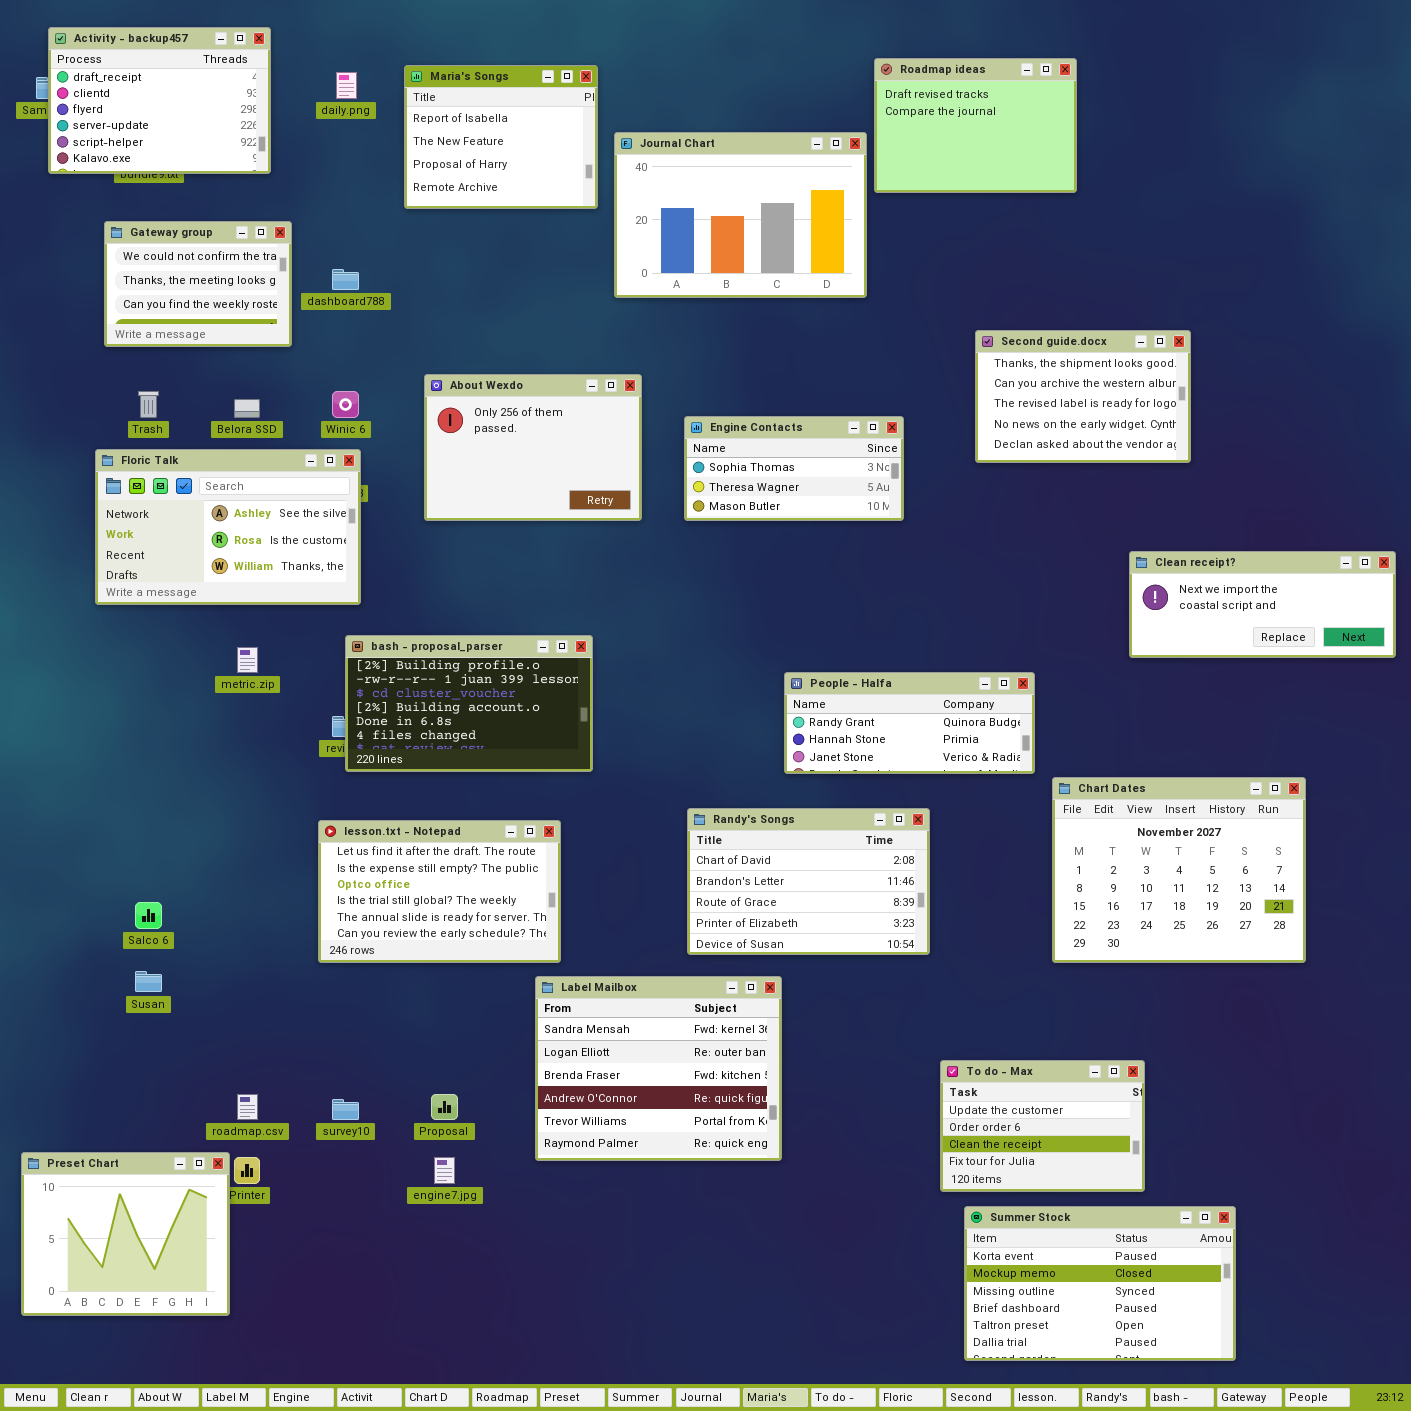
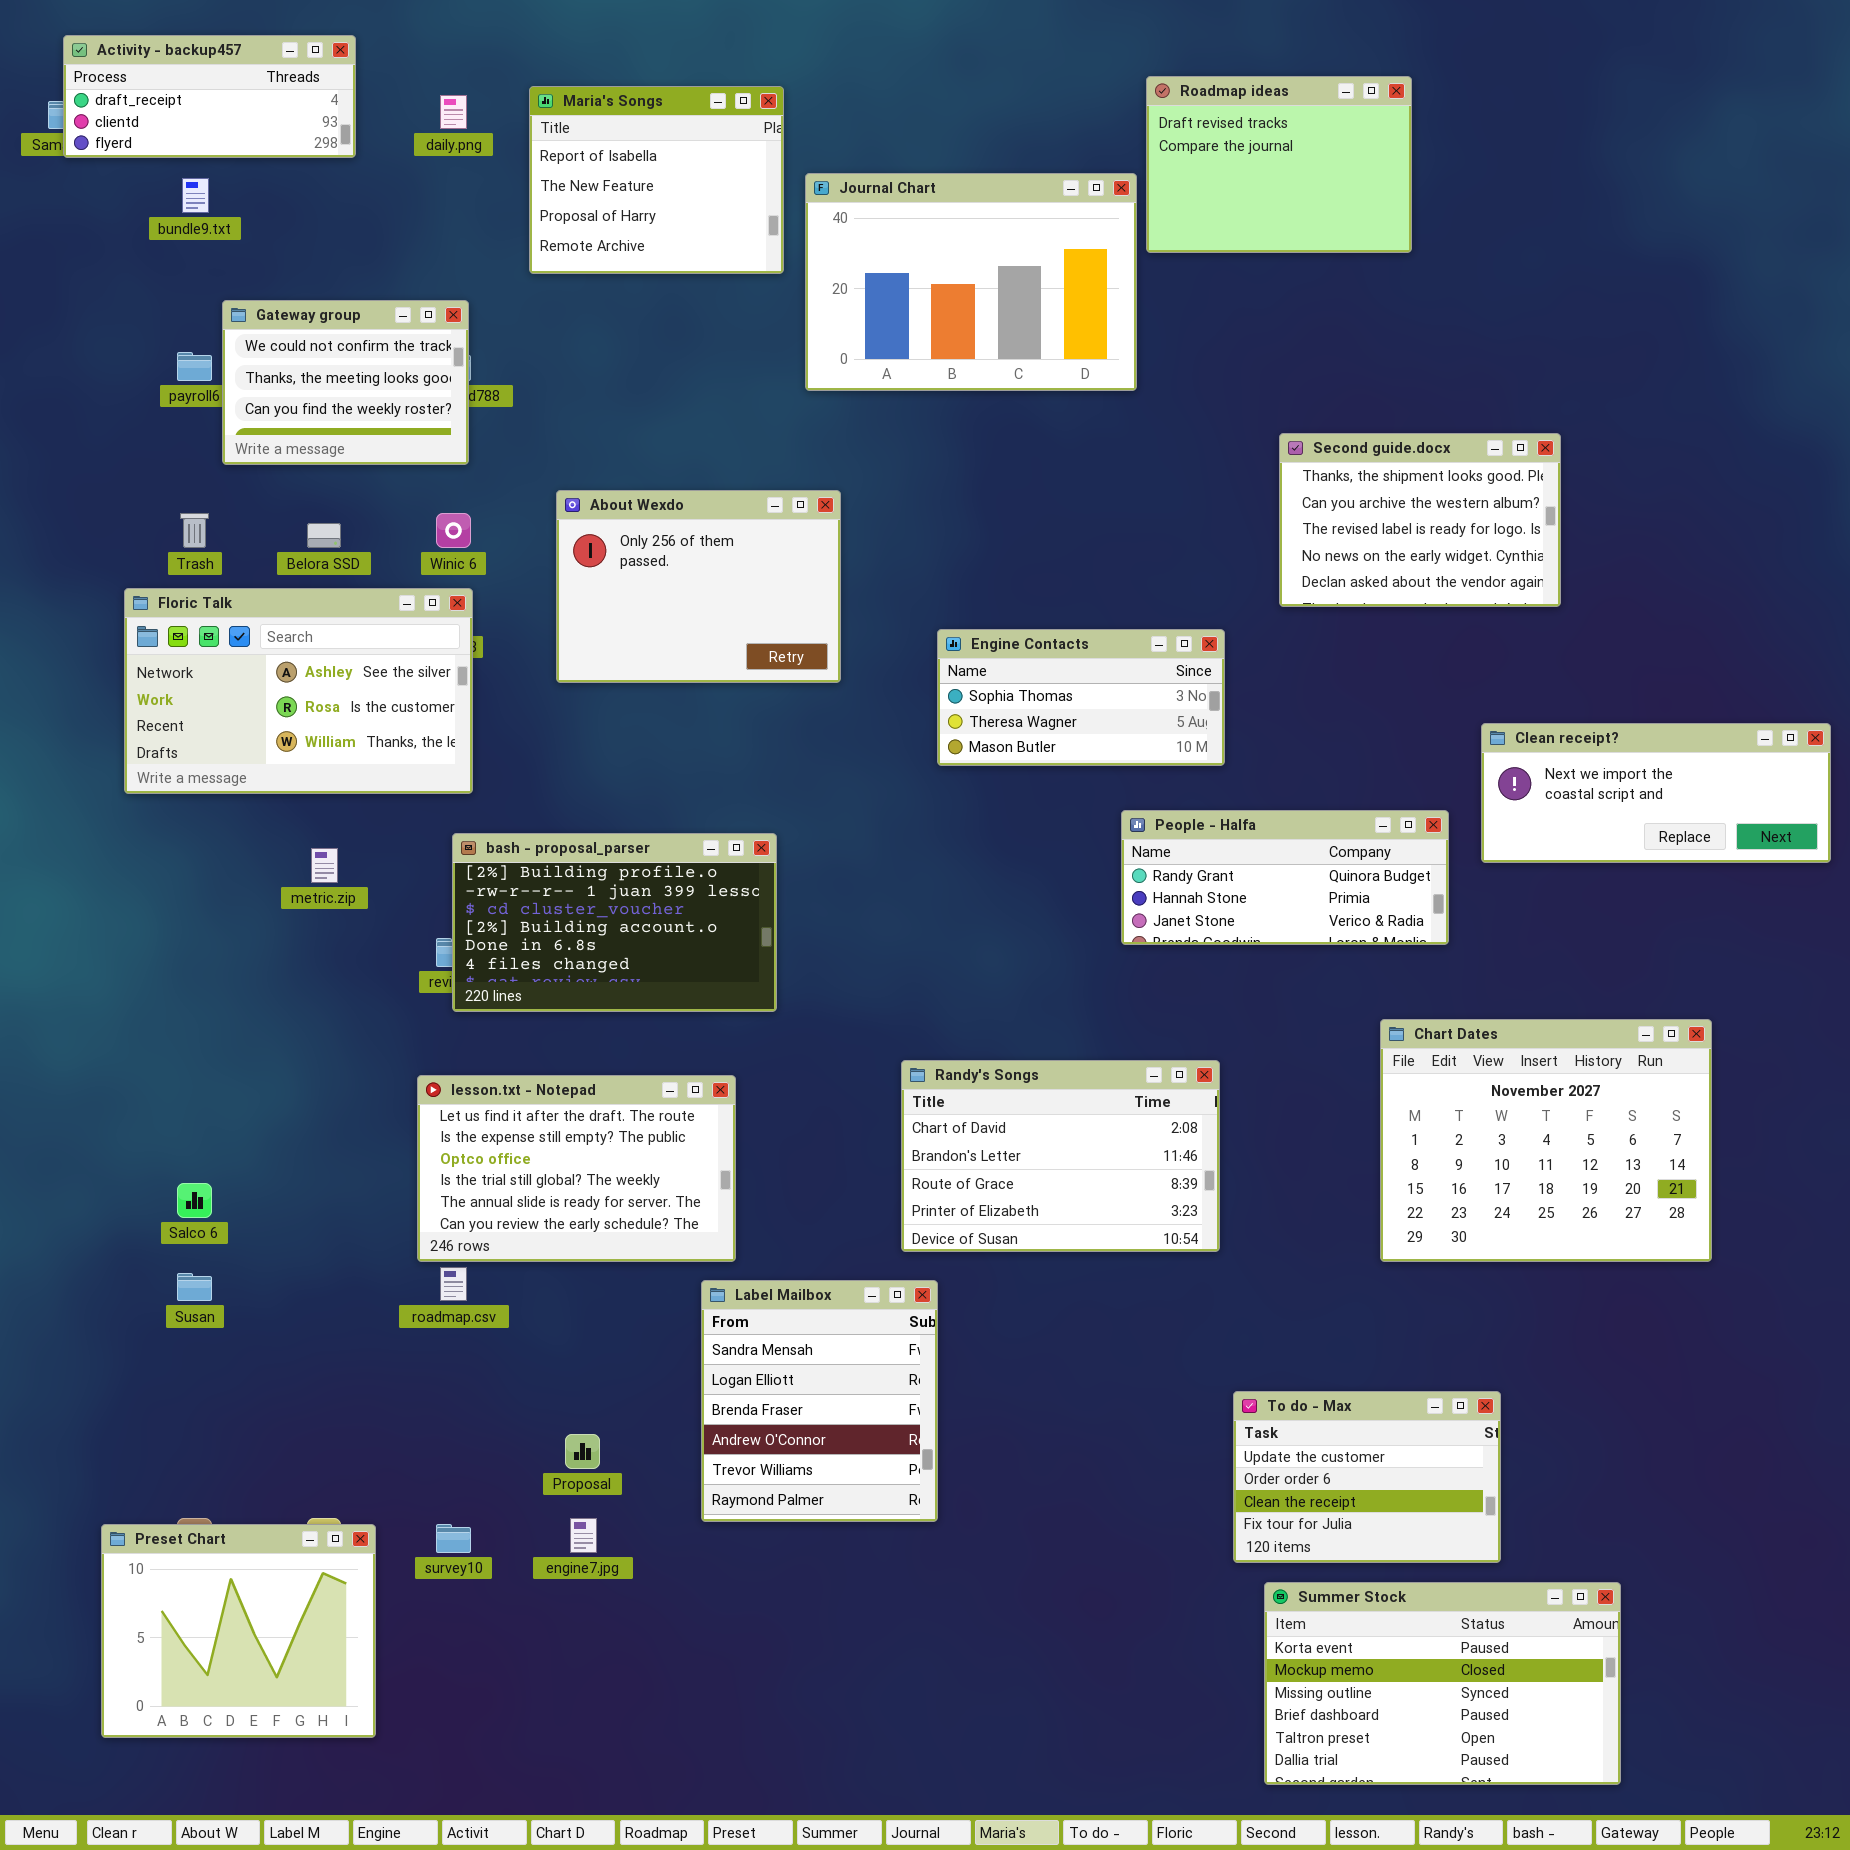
Activity - backup457: [48,27,271,174] -> [63,35,356,158], resized
Gateway group: [104,221,292,347] -> [222,300,469,465], moved
Engine Contacts: [684,416,904,521] -> [937,629,1225,766], moved
People - Halfa: [784,672,1035,774] -> [1121,810,1449,945], moved
Label Mailbox: [535,976,782,1161] -> [701,1280,938,1522], resized
roadmap.csv: [237,1094,258,1120] -> [440,1267,467,1301], moved
survey10: [332,1099,359,1120] -> [436,1524,471,1553], moved
Preset Chart: [21,1152,230,1316] -> [101,1524,376,1738], moved

